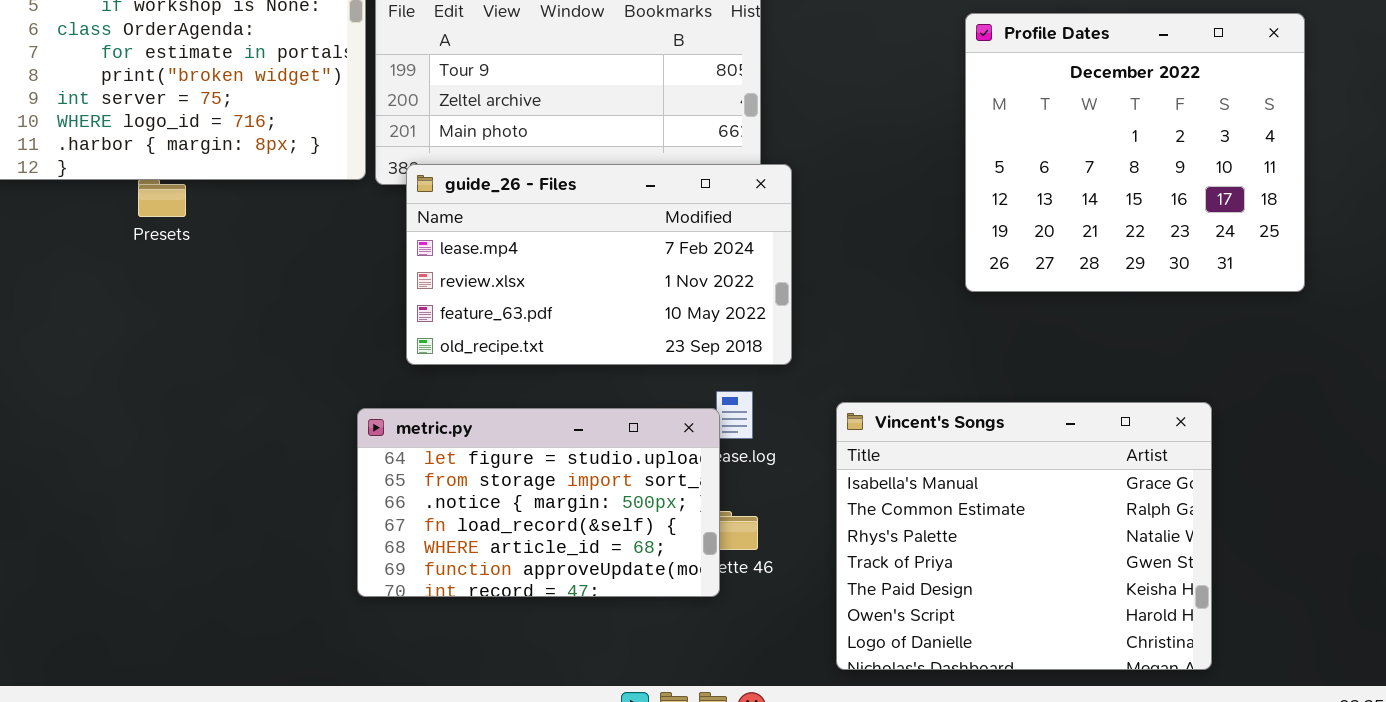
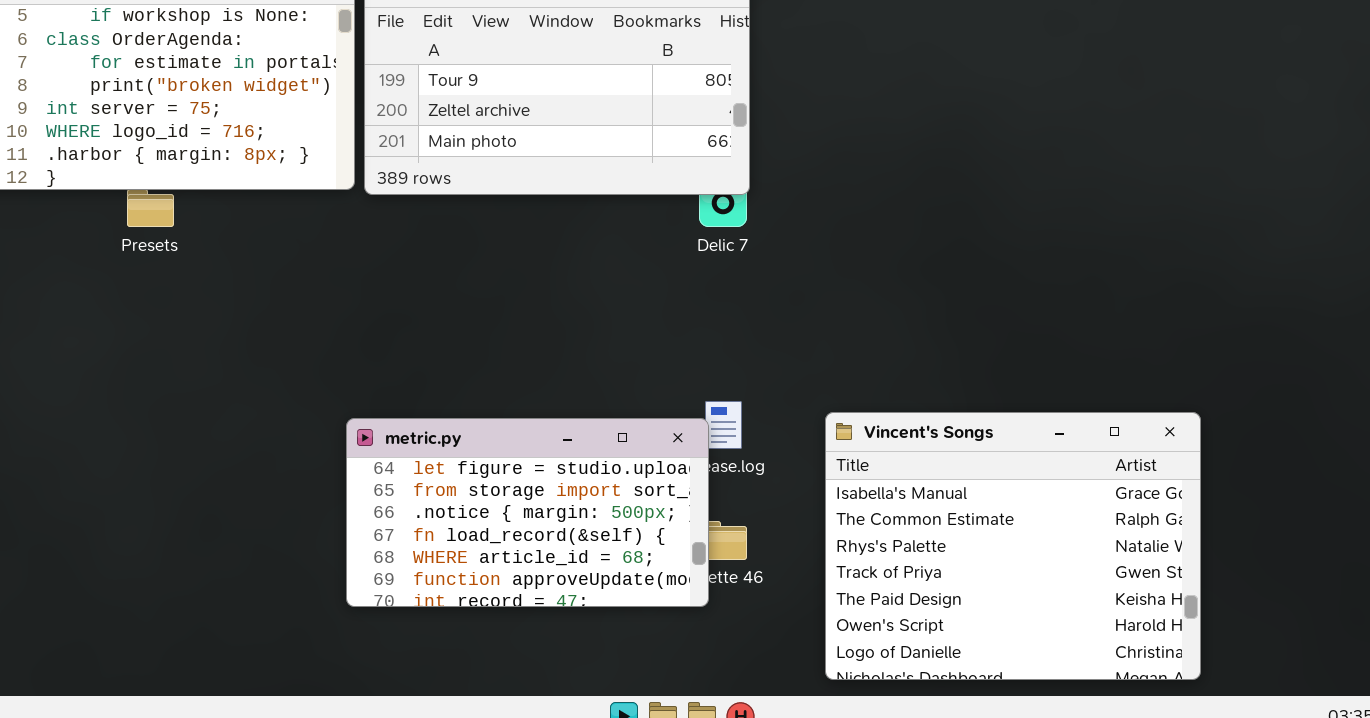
Profile Dates: [965,13,1305,292] -> none, closed
guide_26 - Files: [406,164,792,365] -> none, closed

